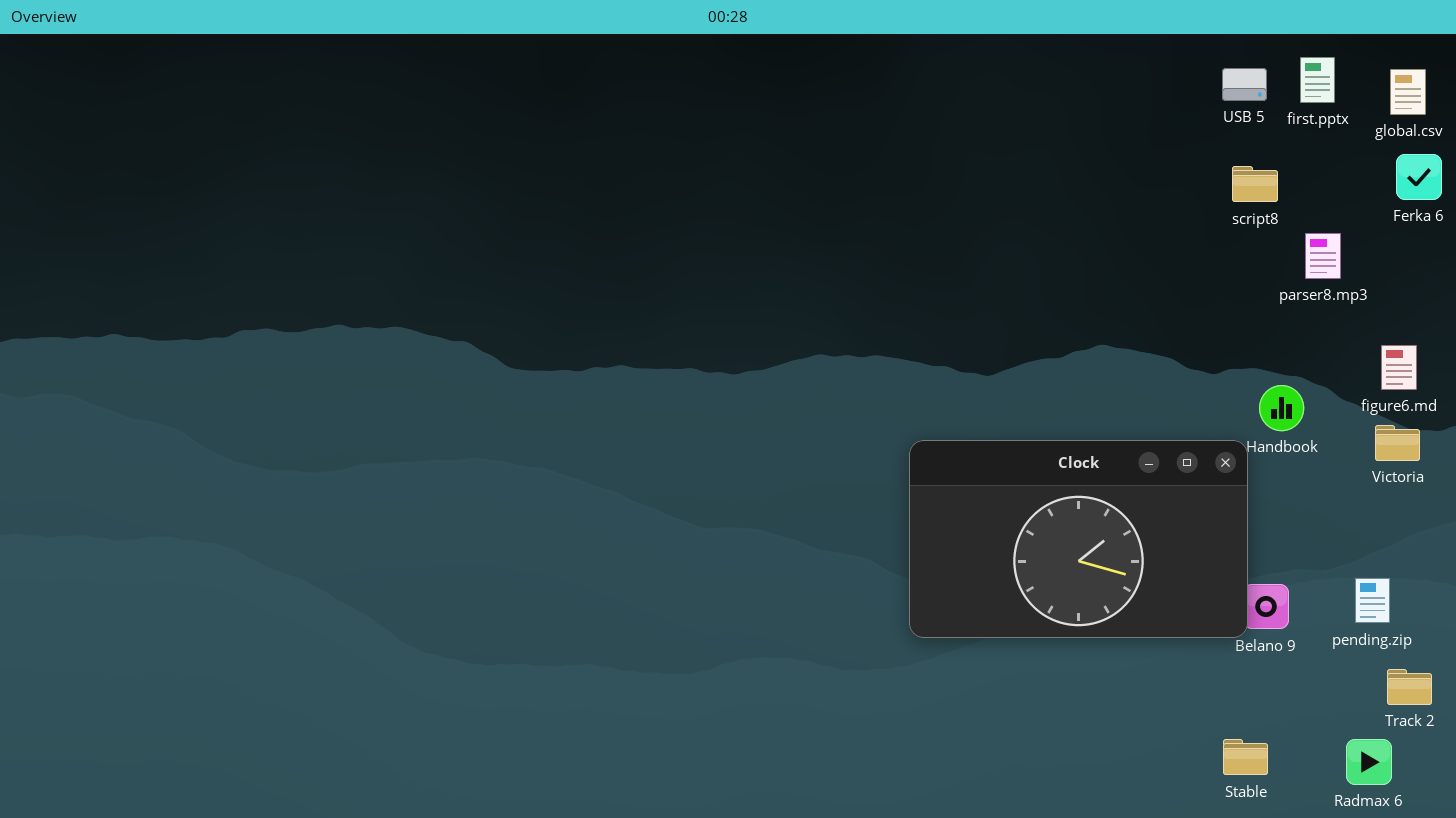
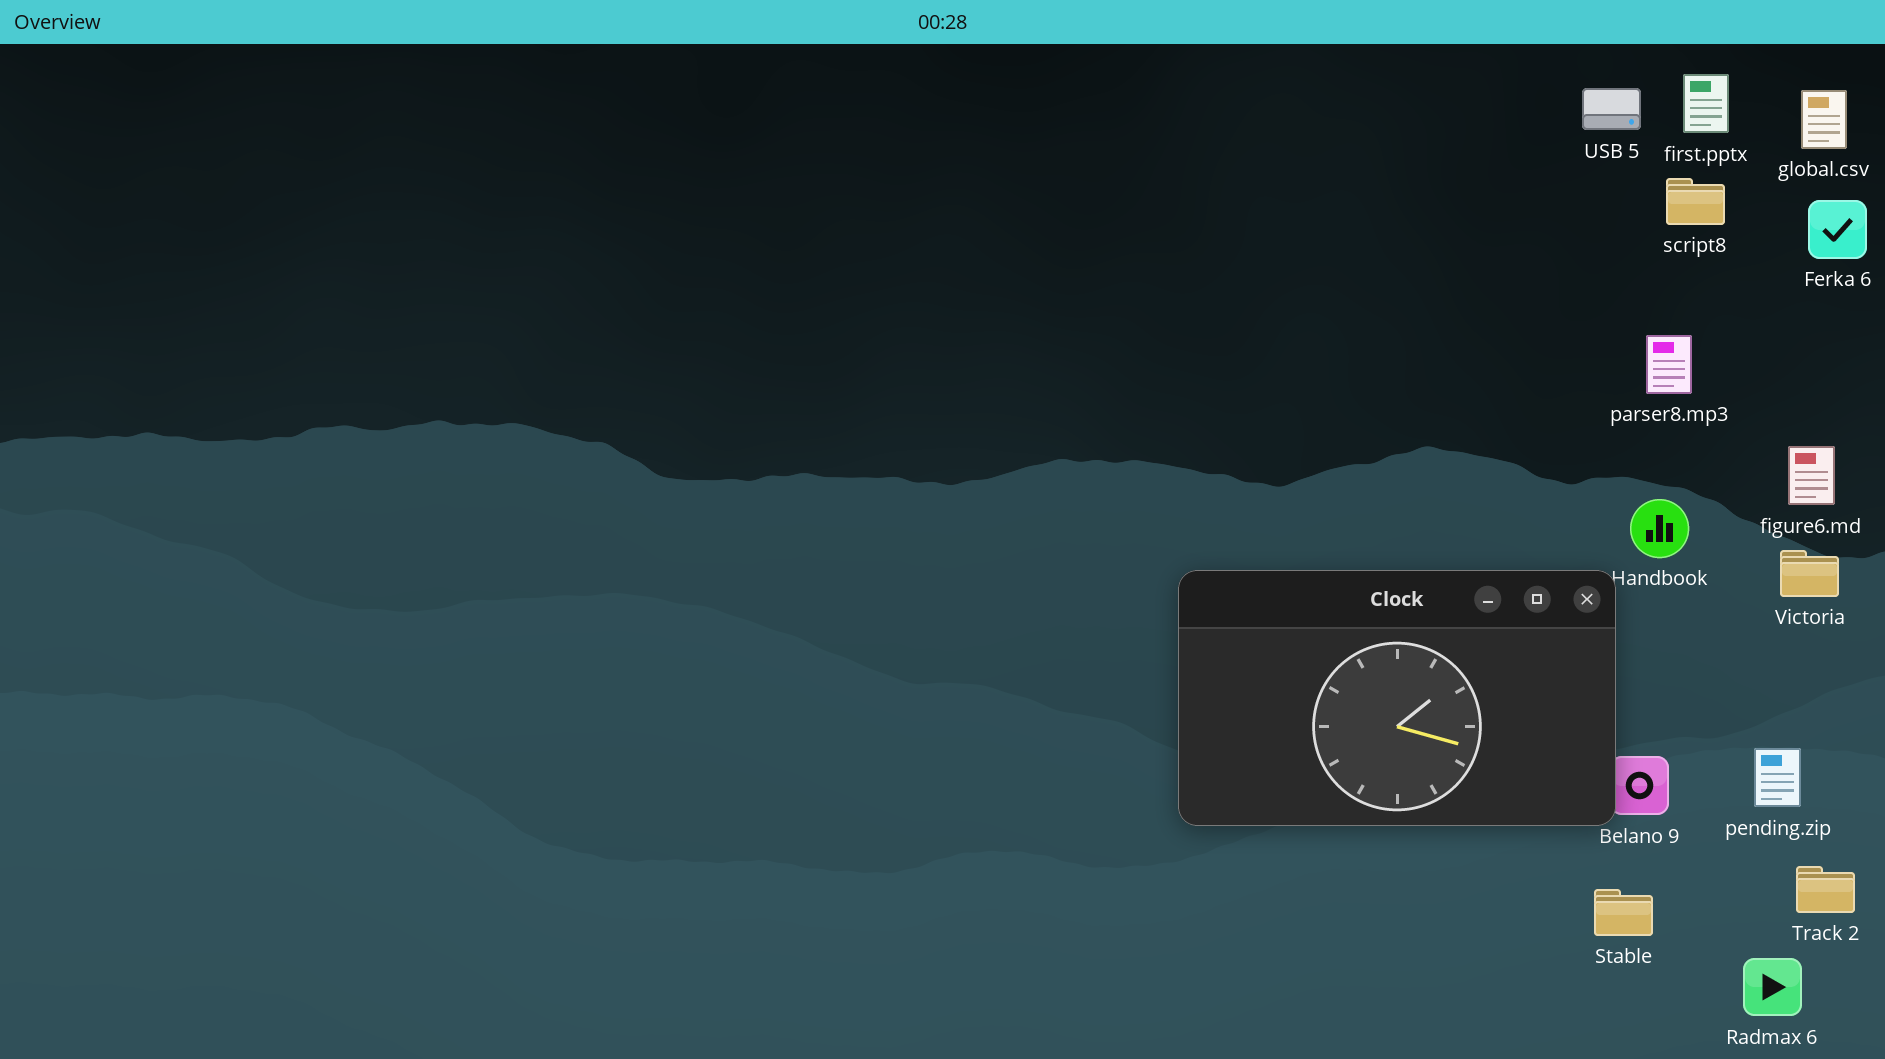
script8: [1232,166,1278,202] -> [1666,178,1725,225], moved
parser8.mp3: [1305,233,1341,279] -> [1646,335,1692,394], moved
Stable: [1223,739,1268,775] -> [1594,889,1653,936], moved

